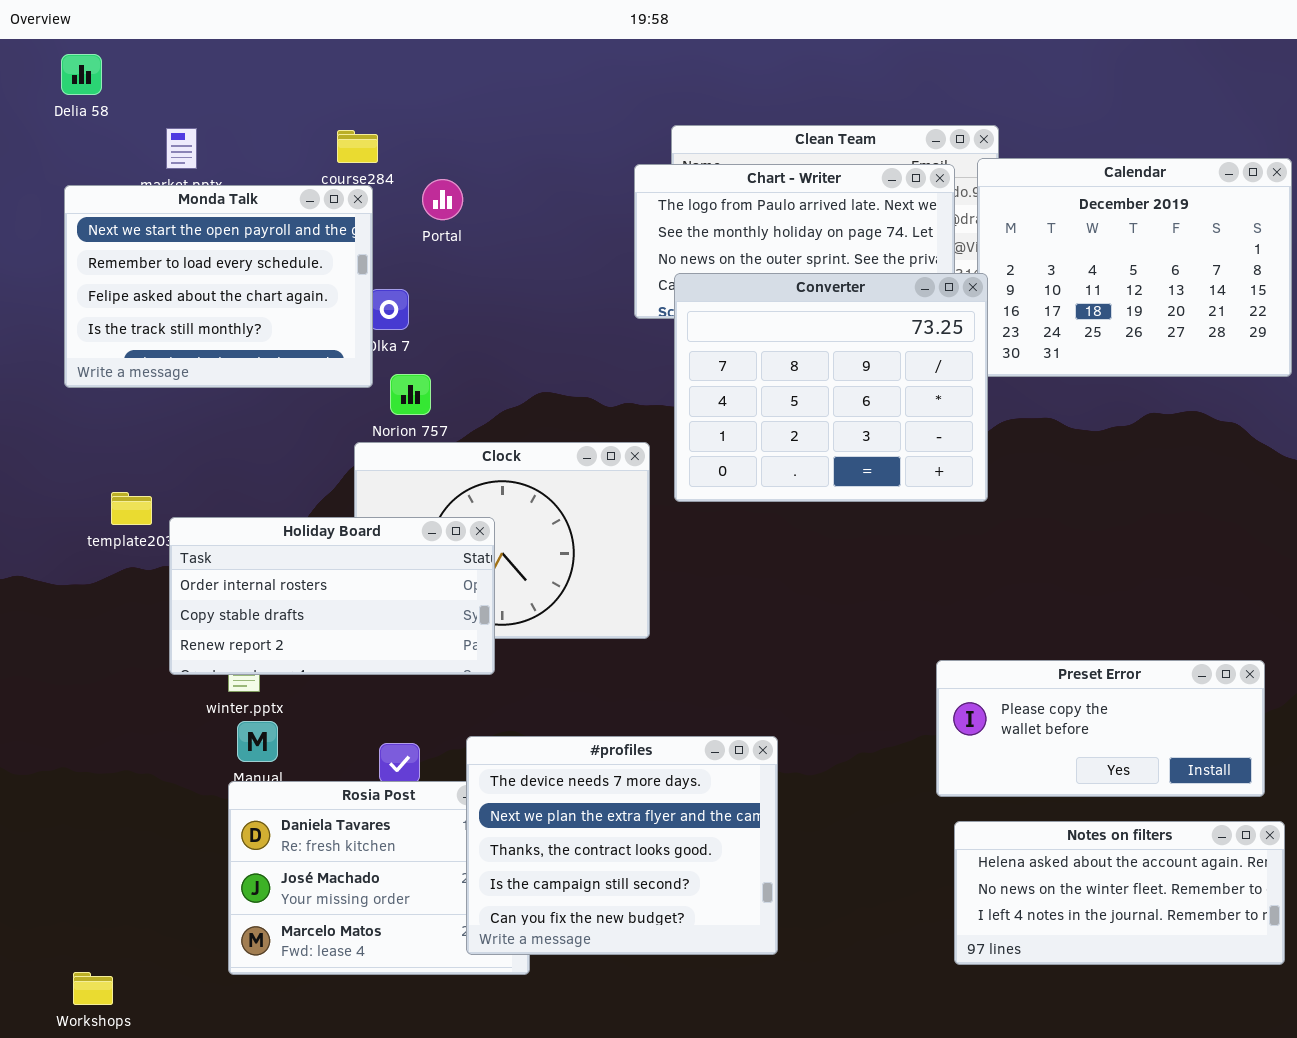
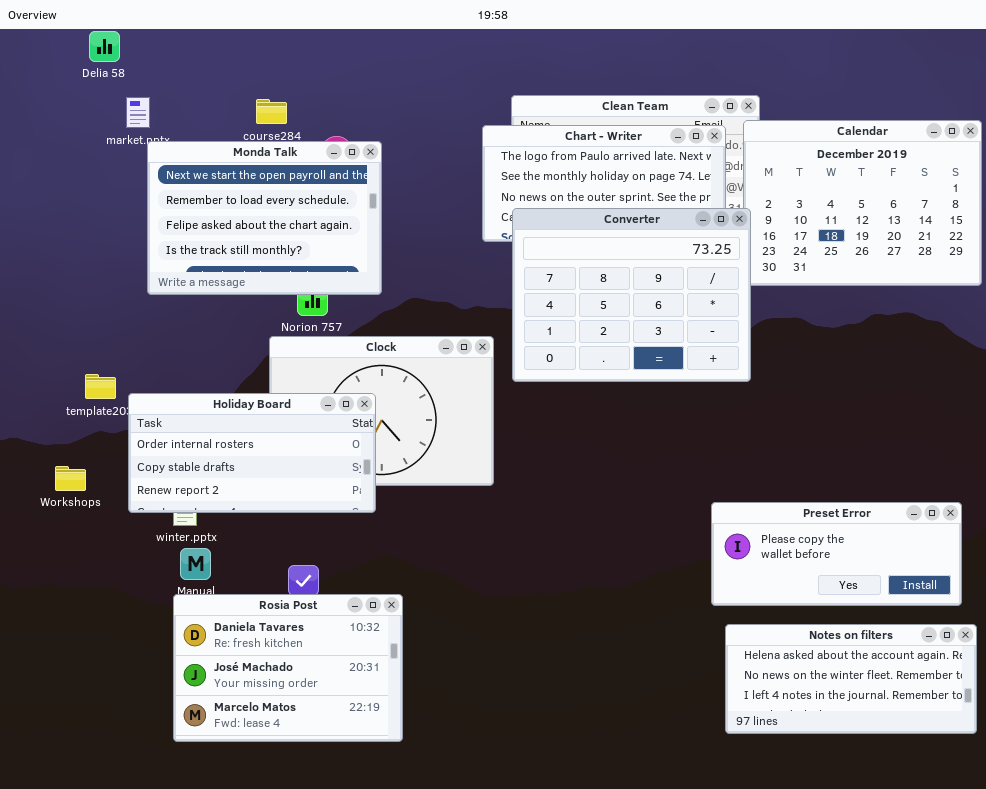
Delia 58: [61,54,102,95] -> [89,31,120,62], moved
Monda Talk: [64,185,373,388] -> [147,141,382,295], moved
#profiles: [466,736,778,955] -> none, closed
Workshops: [73,972,113,1005] -> [55,466,86,491], moved

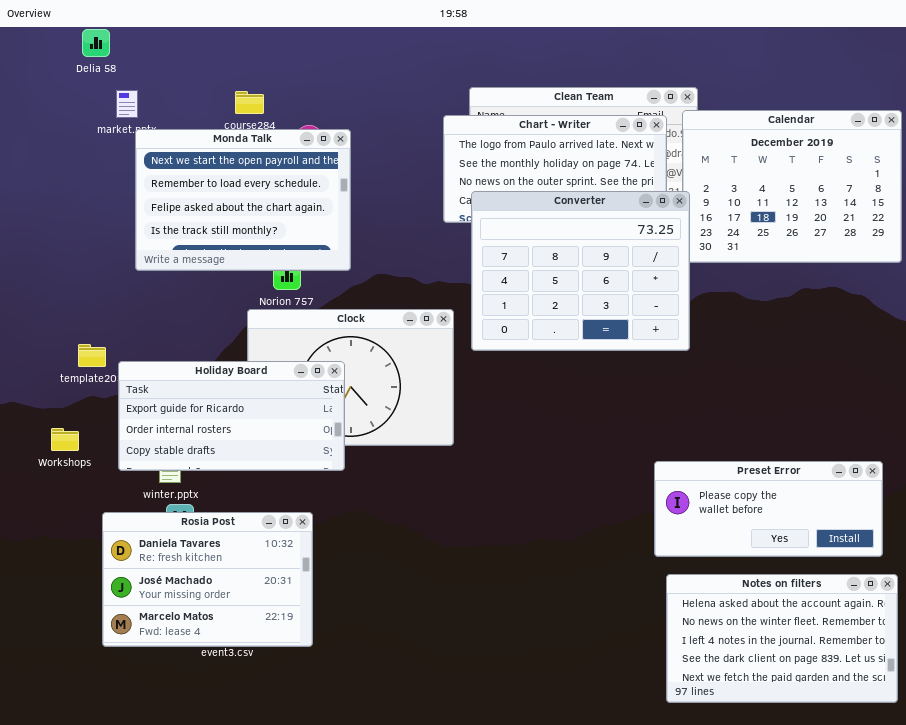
Holiday Board: [128,393,376,513] -> [118,361,345,471], scrolled up 1 row
Rosia Post: [173,594,403,742] -> [102,512,313,647], moved
Notes on filters: [725,624,977,734] -> [666,574,898,703], resized

